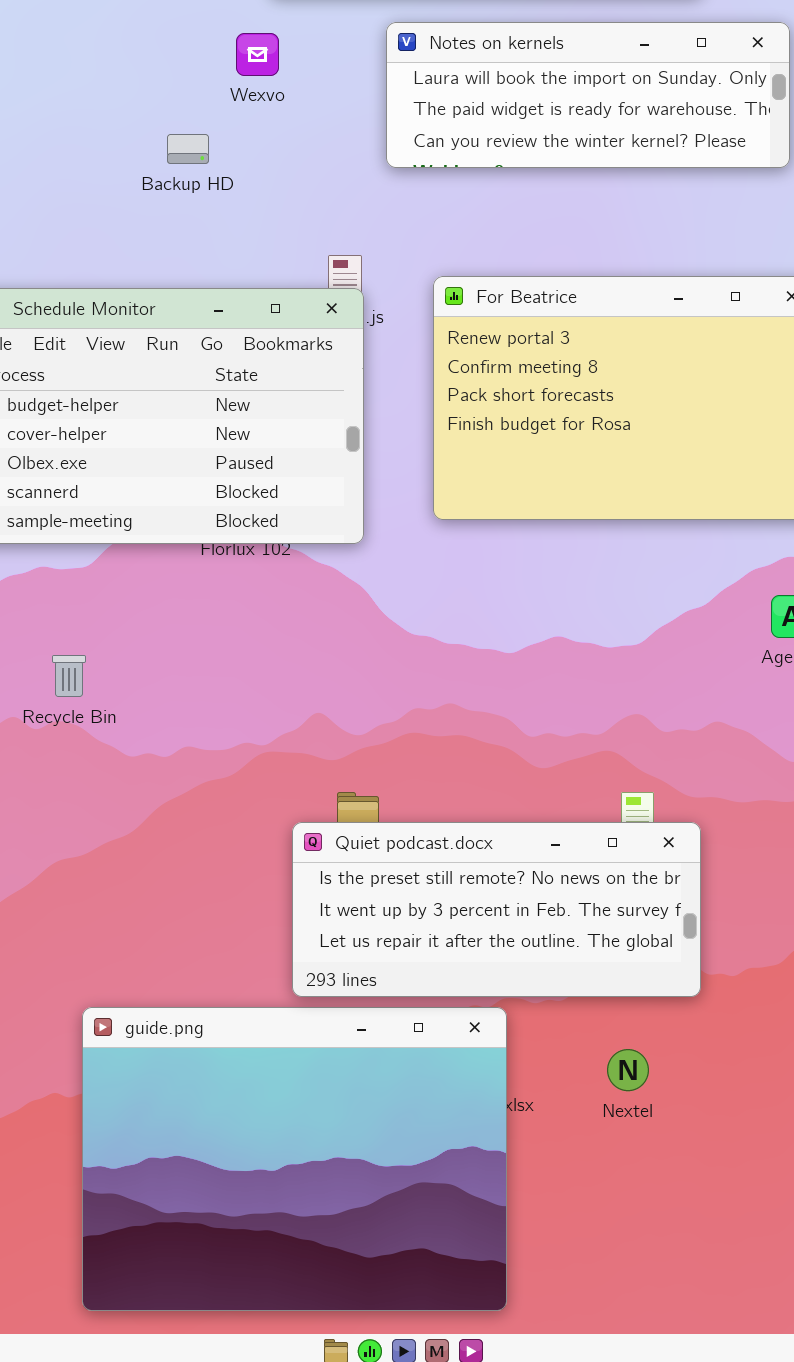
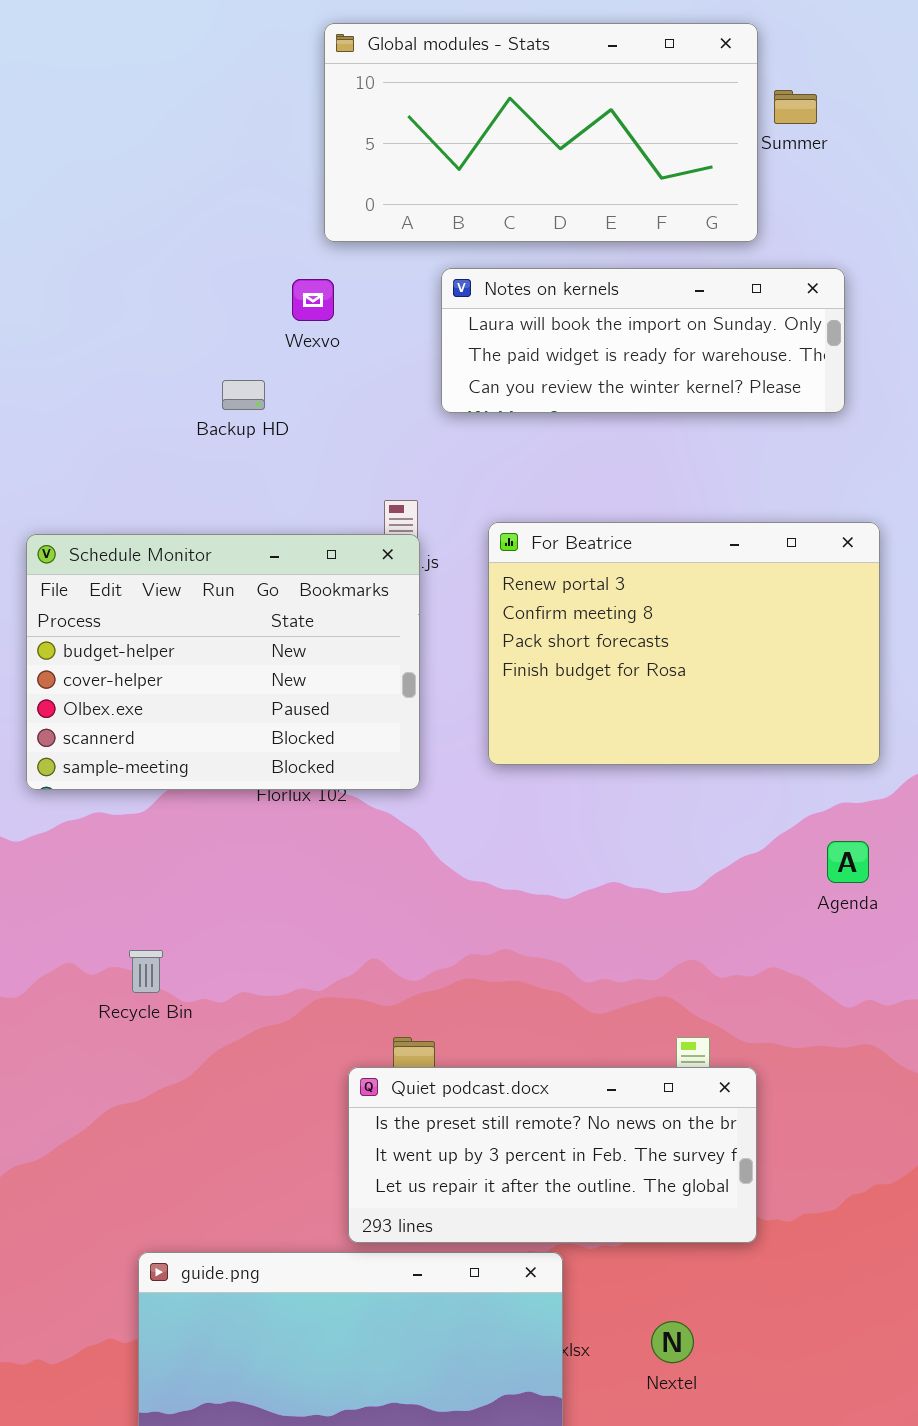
Recycle Bin: [52,655,86,697] -> [129,950,163,993], moved
Nextel: [607,1049,649,1091] -> [651,1321,694,1363], moved

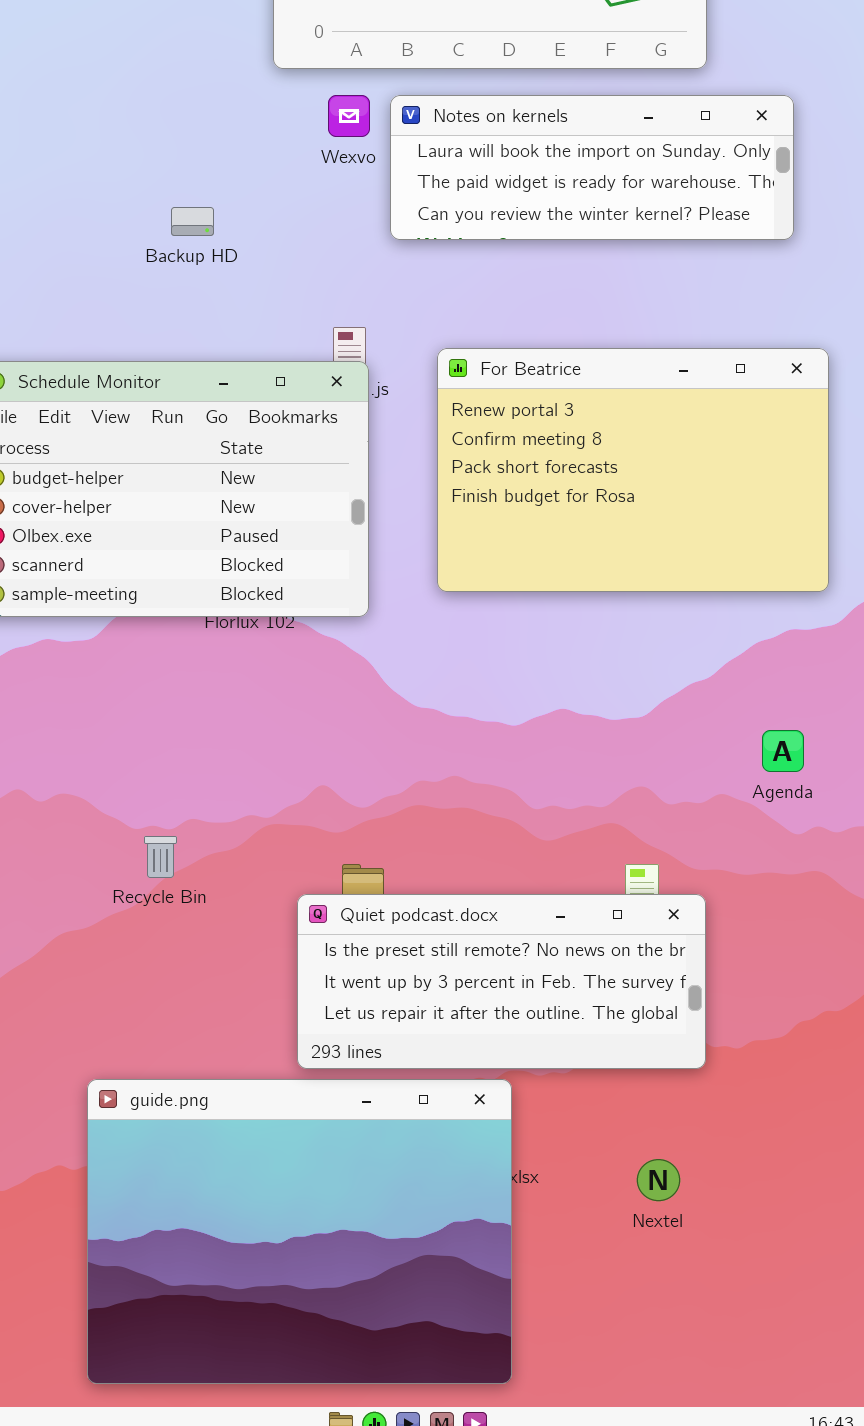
Wexvo: [292,279,334,321] -> [328,95,370,137], moved
Agenda: [827,841,869,883] -> [762,730,804,772], moved
Recycle Bin: [129,950,163,993] -> [144,836,177,878], moved
Nextel: [651,1321,694,1363] -> [637,1159,680,1201], moved

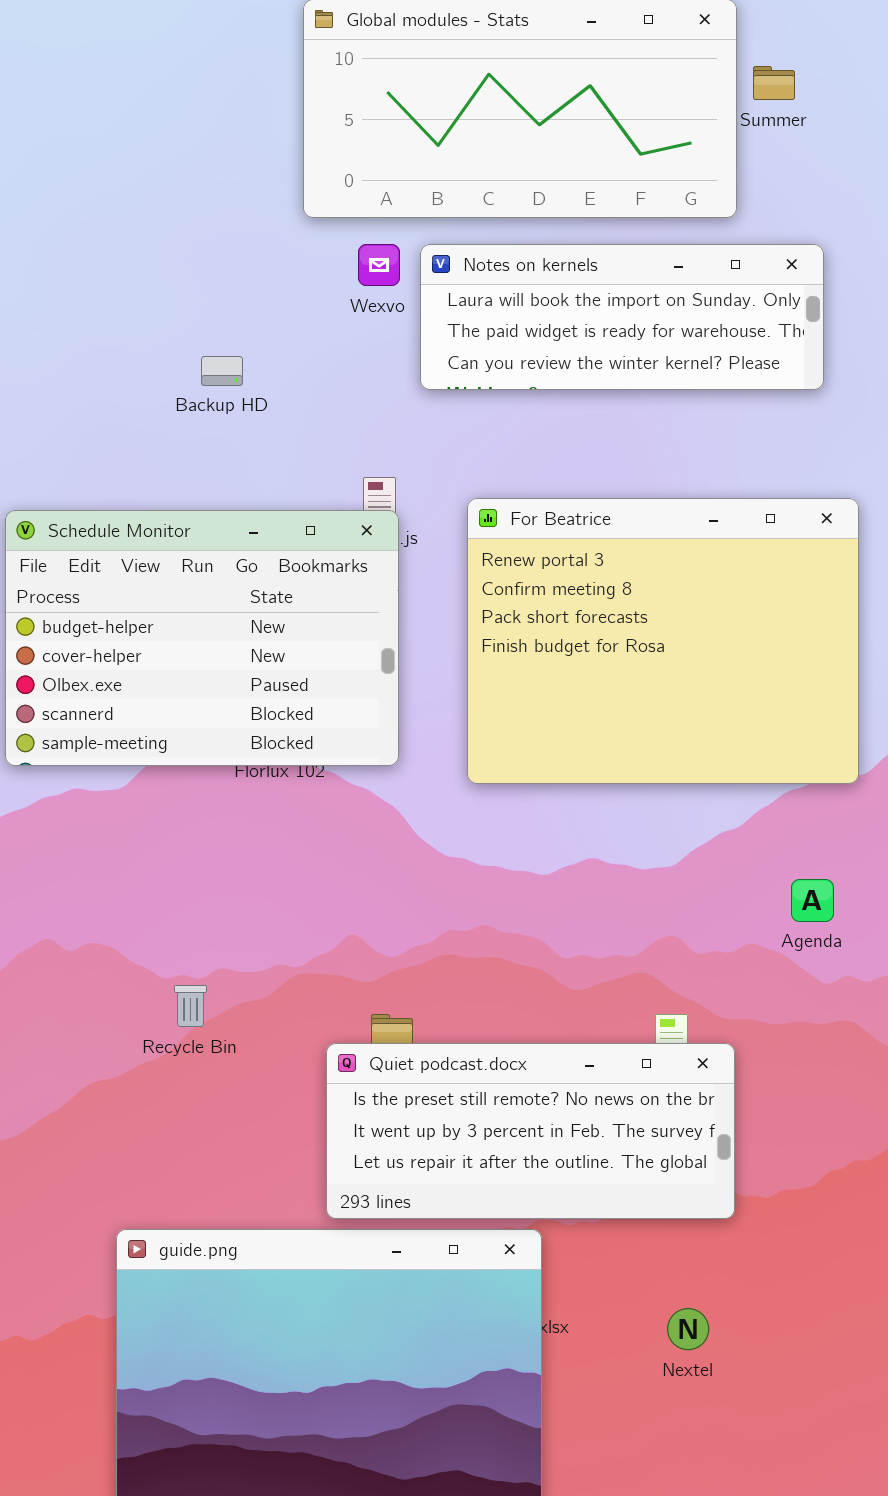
For Beatrice: [437,348,829,592] -> [467,498,859,784], resized

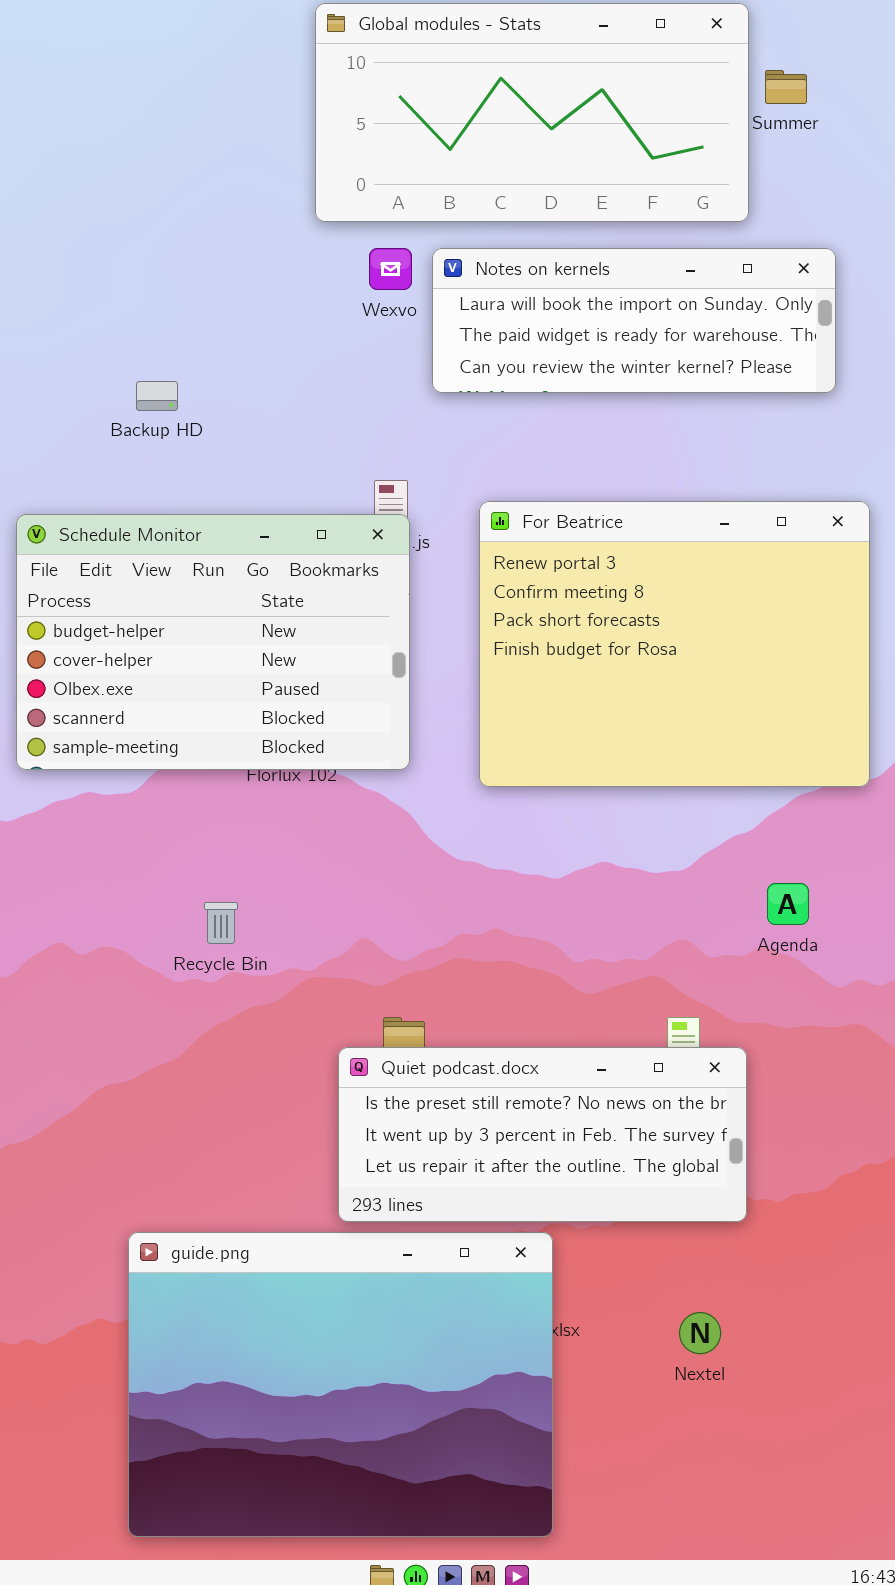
Backup HD: [201,356,243,386] -> [136,381,178,411], moved
Agenda: [791,879,834,922] -> [767,883,809,925], moved
Recycle Bin: [174,985,207,1027] -> [204,902,238,944], moved

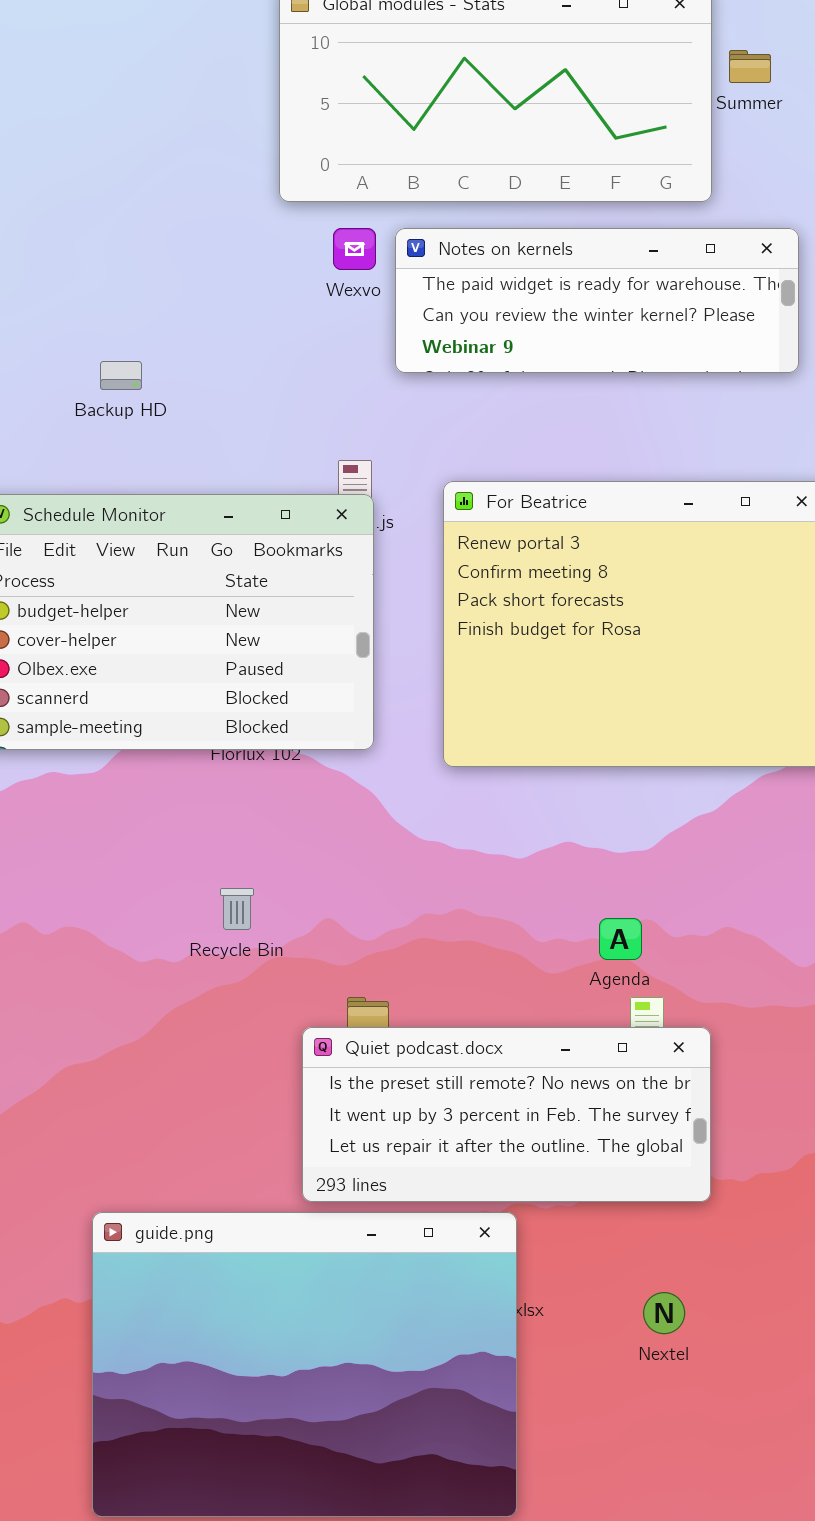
Notes on kernels: [432,248,836,393] -> [395,228,799,373], scrolled down 1 row
Agenda: [767,883,809,925] -> [599,918,642,960], moved
Recycle Bin: [204,902,238,944] -> [220,888,254,930], moved

